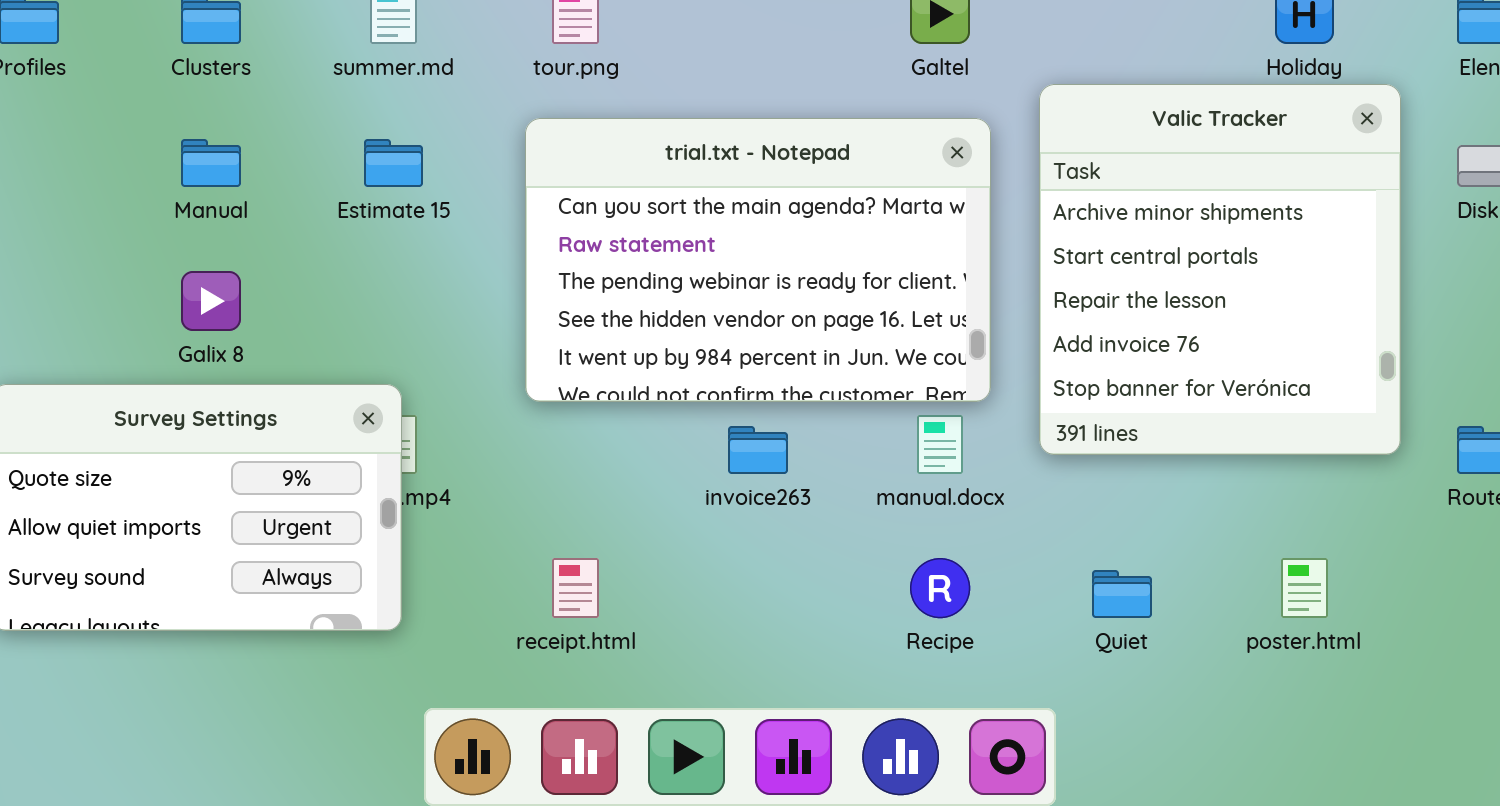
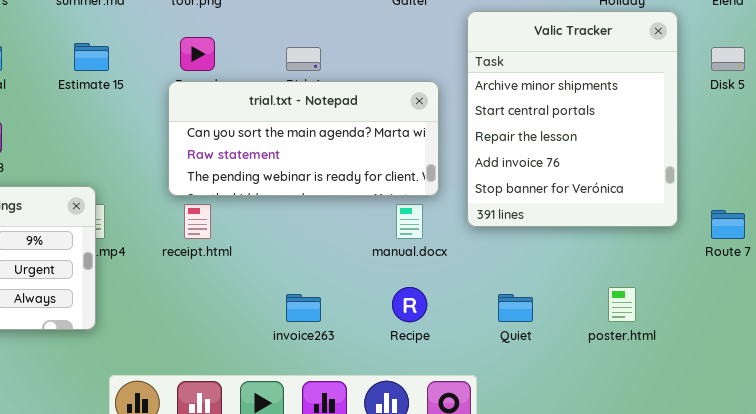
trial.txt - Notepad: [525,118,991,402] -> [168,81,439,196], resized
invoice263: [728,426,788,474] -> [286,294,321,322], moved
receipt.html: [552,558,599,618] -> [184,204,211,239], moved

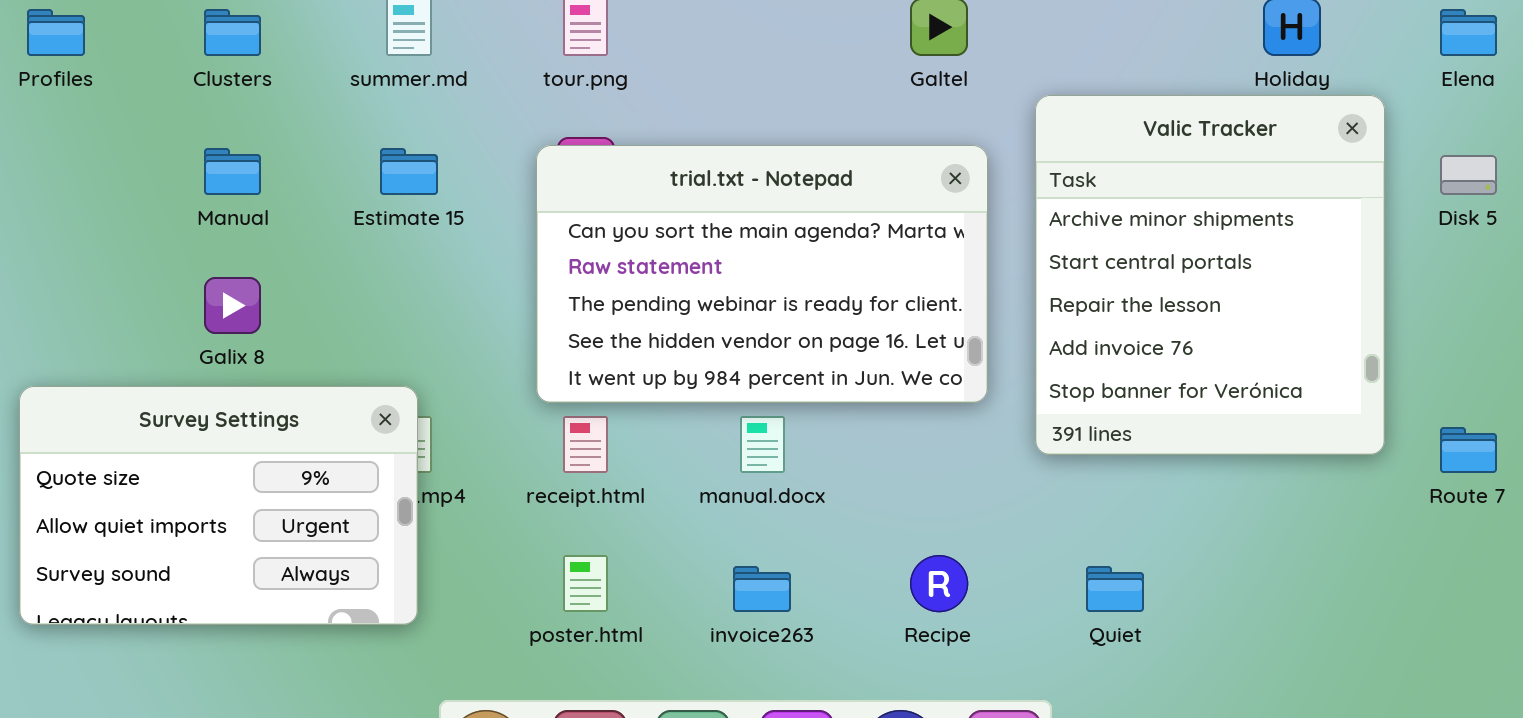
trial.txt - Notepad: [168,81,439,196] -> [536,145,988,403], resized
manual.docx: [396,204,423,239] -> [740,416,785,473], moved
poster.html: [608,287,636,322] -> [563,555,608,612], moved

